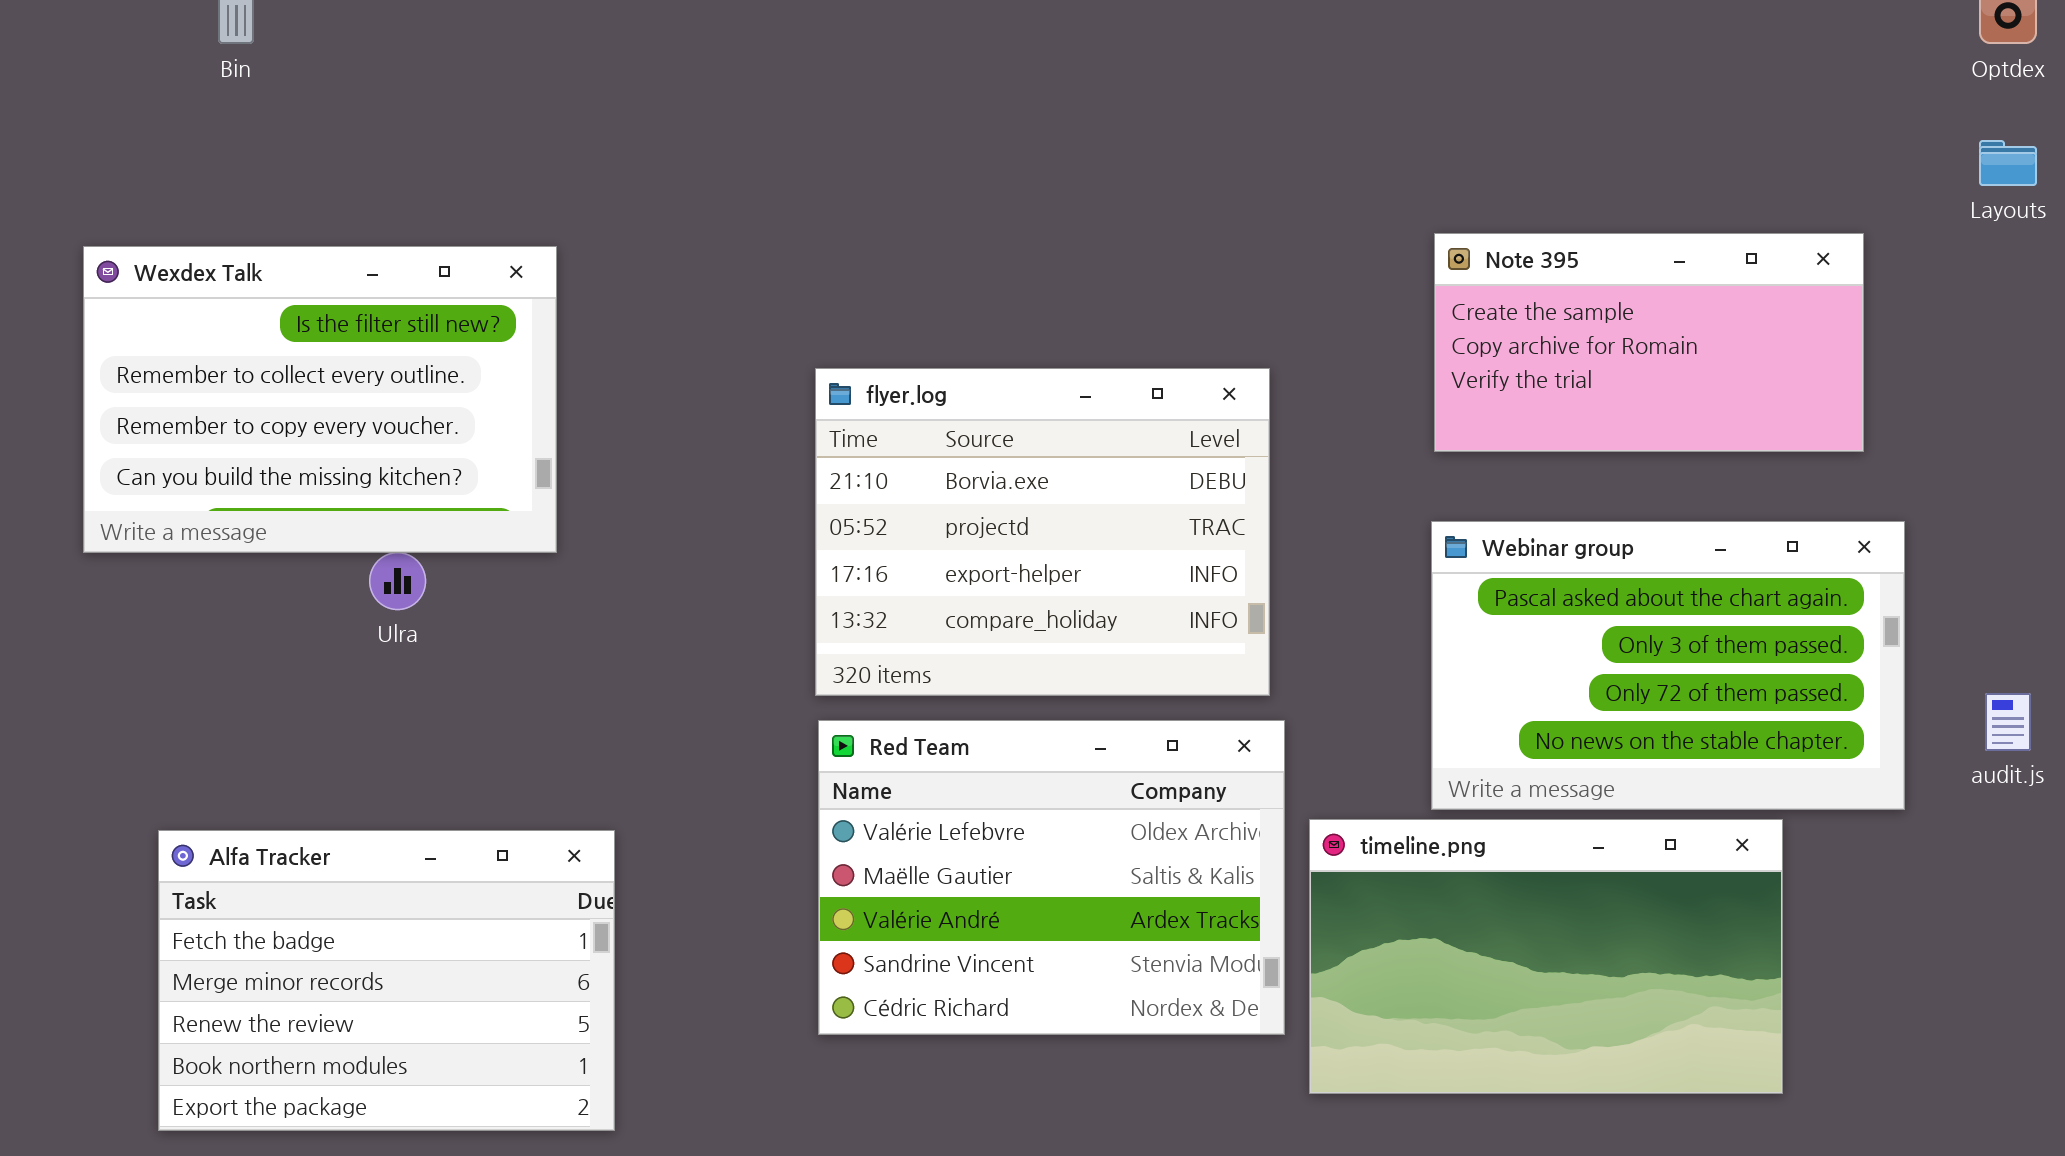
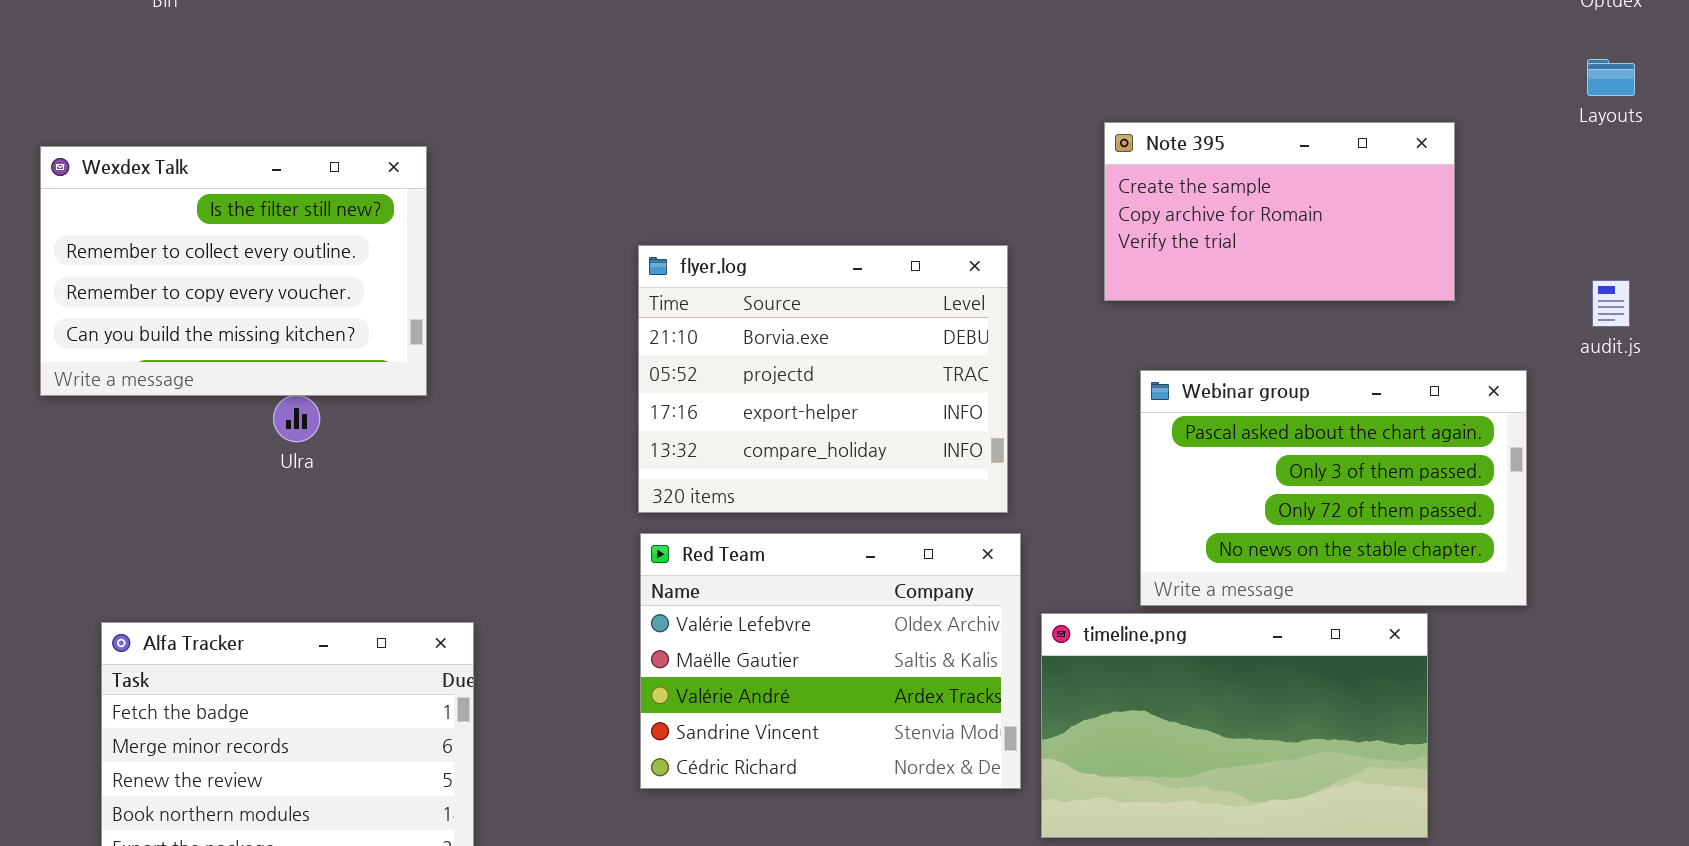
Note 395: [1434,233,1864,452] -> [1104,122,1455,301], moved
audit.js: [1985,693,2031,751] -> [1592,280,1630,327], moved

